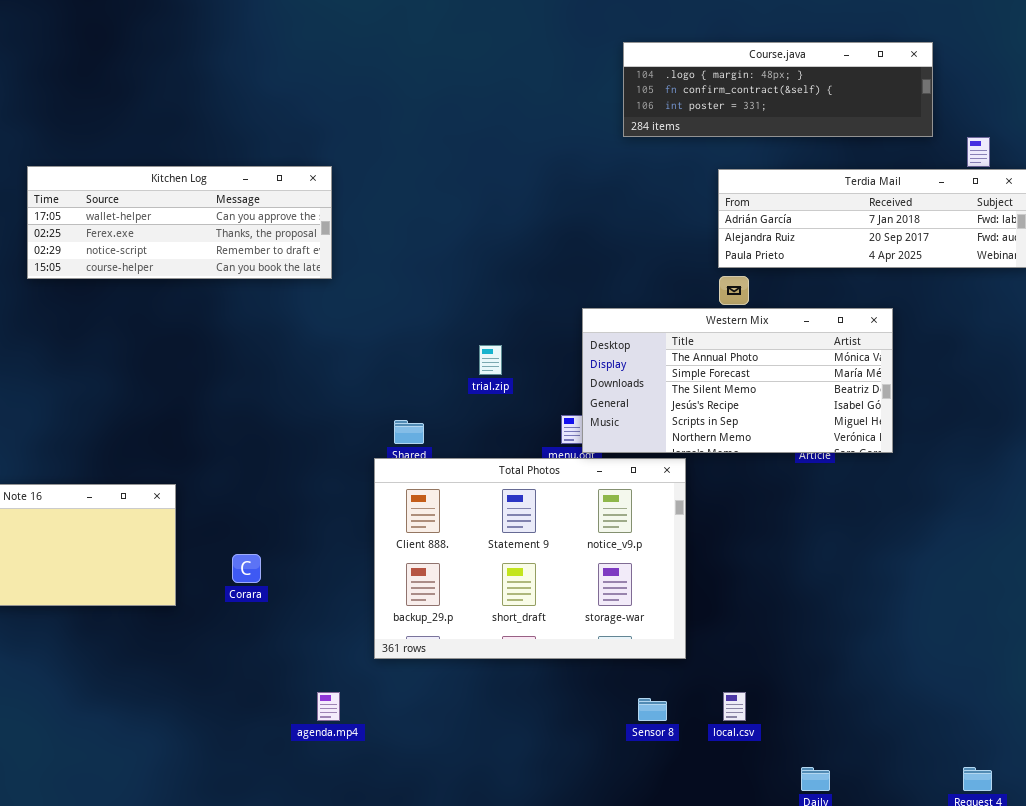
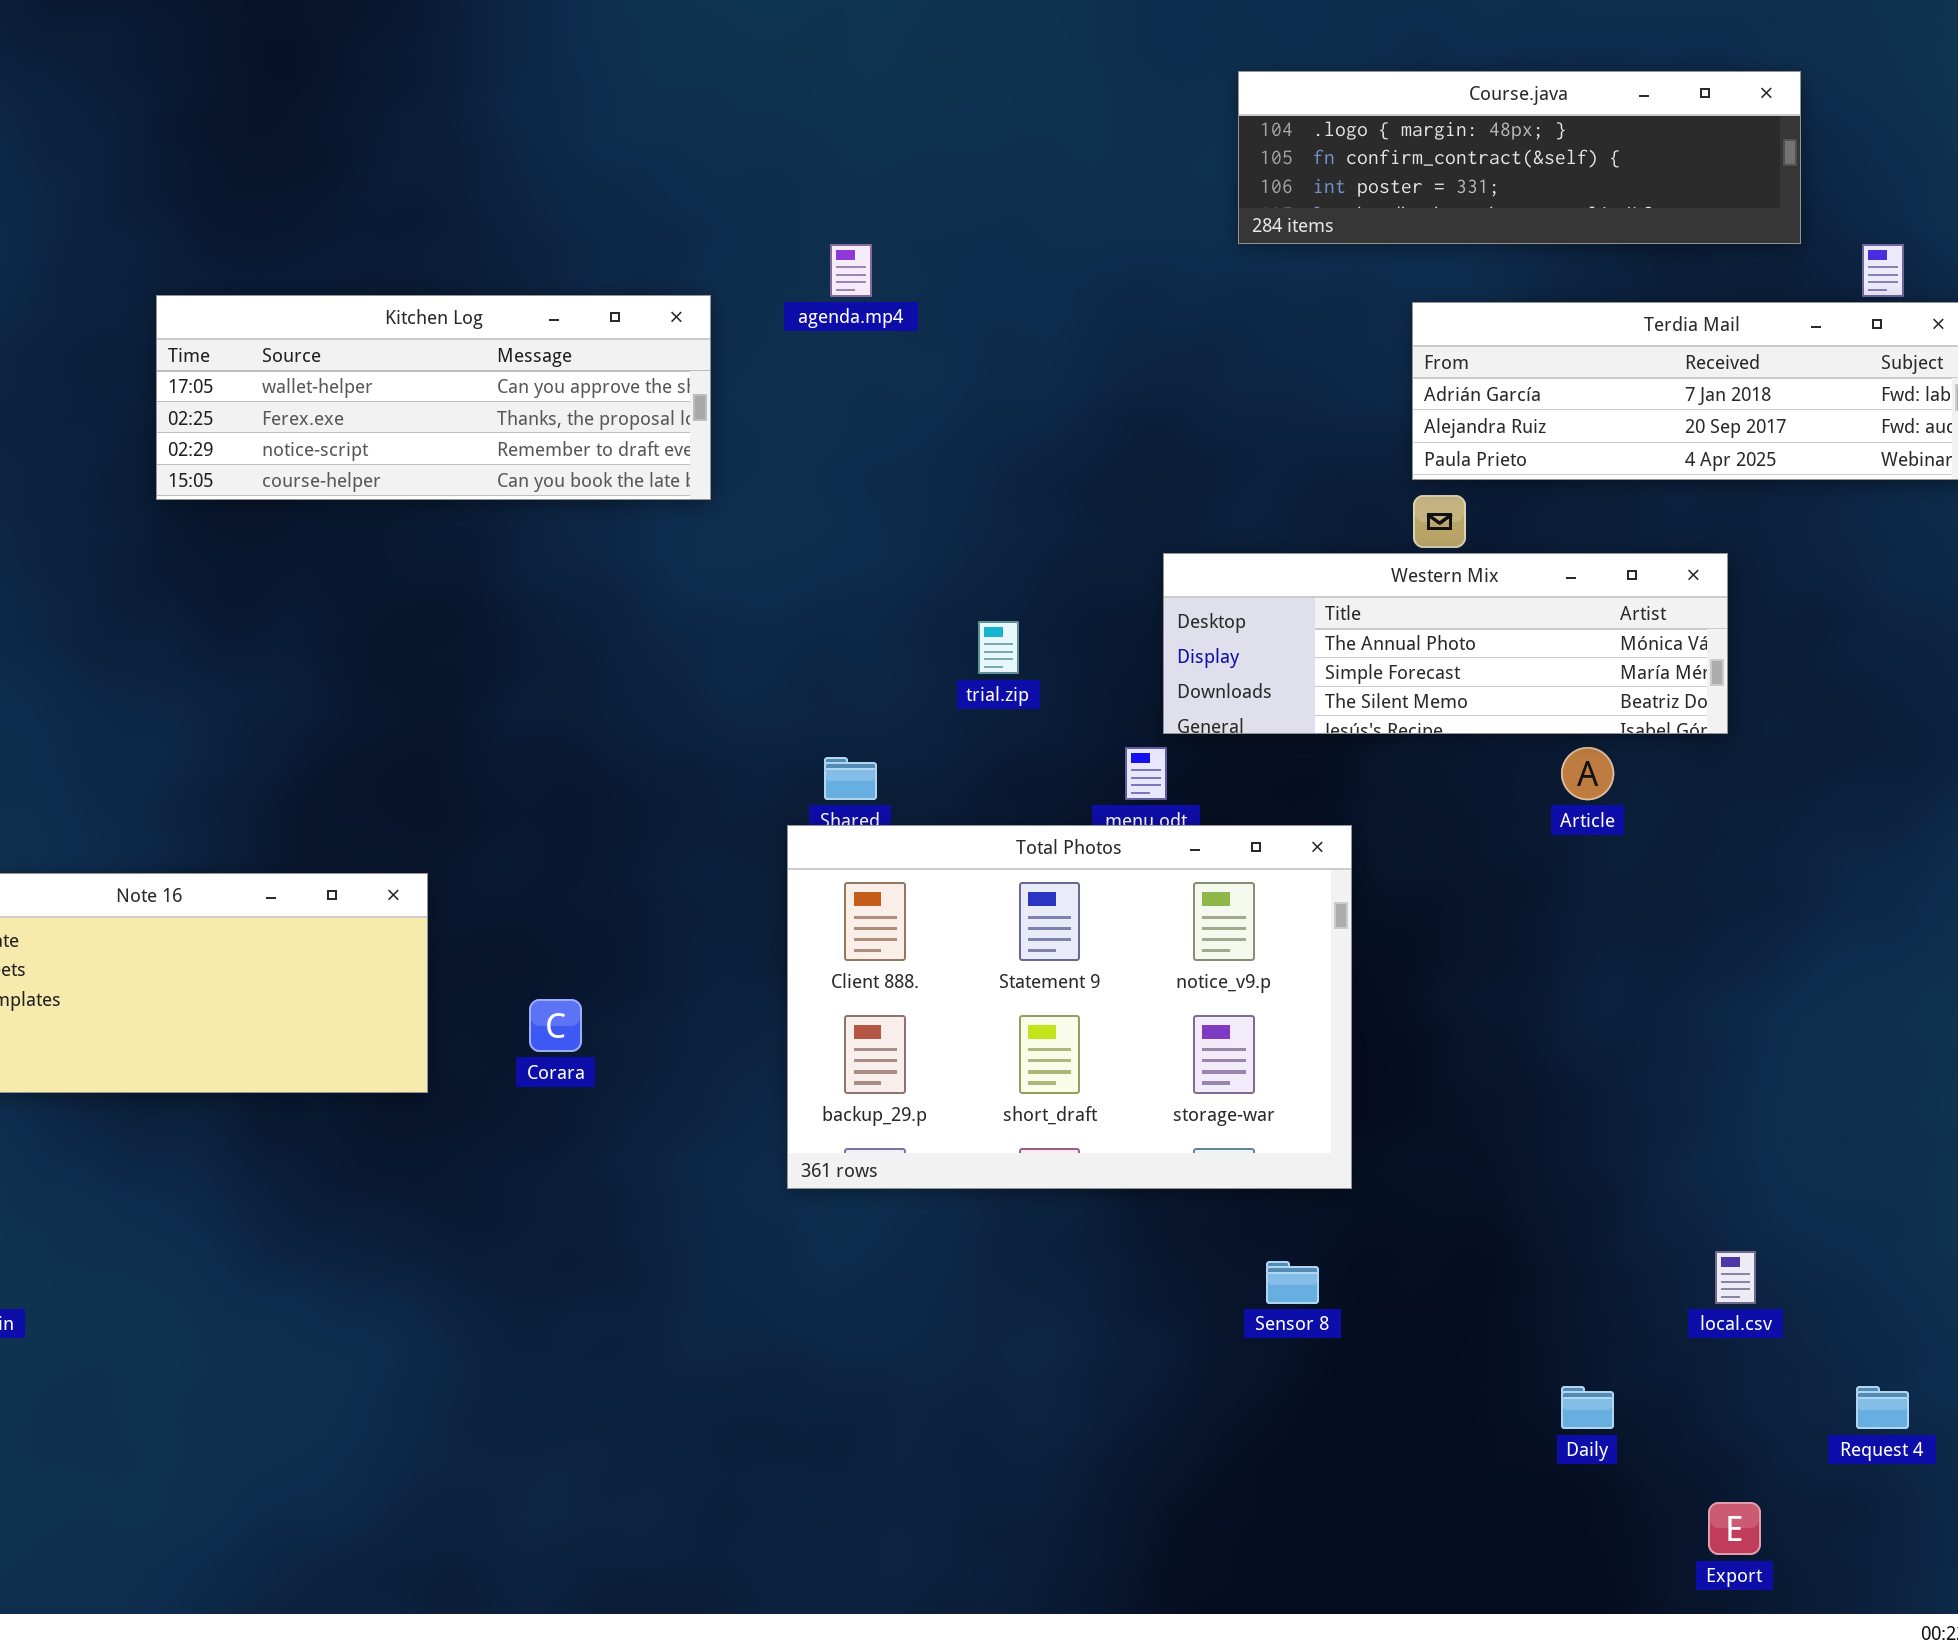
Western Mix: [582,308,893,453] -> [1163,553,1728,734], resized
agenda.mp4: [317,692,340,721] -> [830,244,872,297], moved
local.csv: [723,692,746,721] -> [1715,1251,1756,1304], moved

